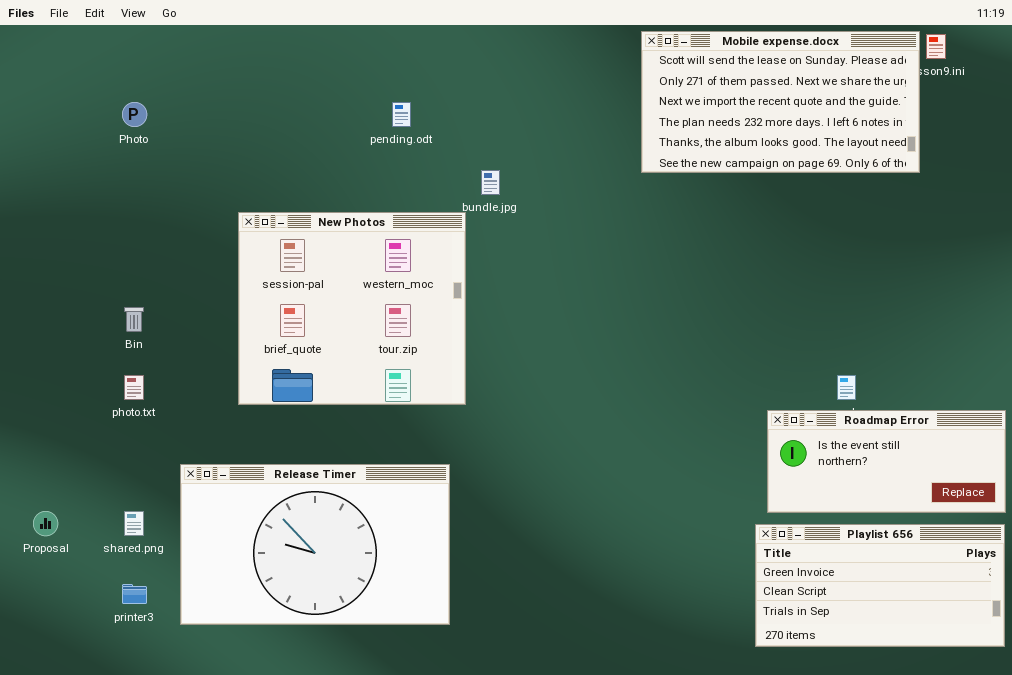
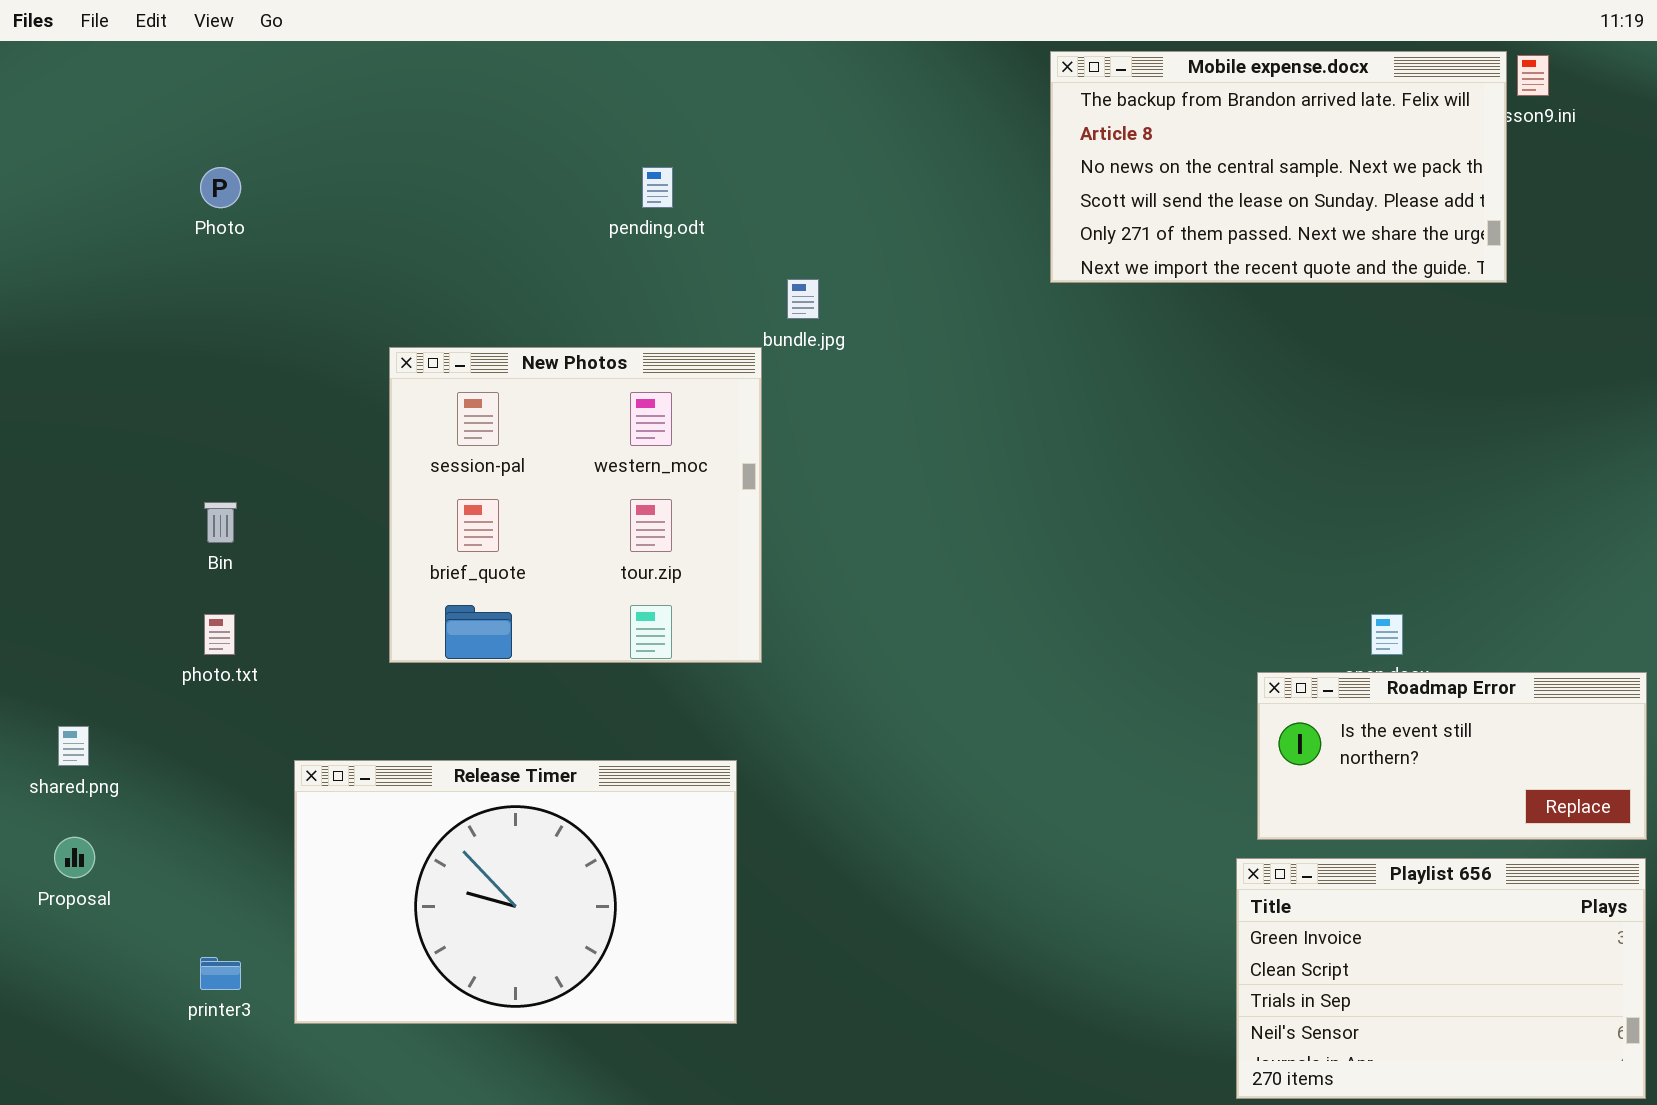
Mobile expense.docx: [641,31,920,173] -> [1050,51,1507,283], scrolled up 3 rows
shared.png: [124,511,144,536] -> [58,726,89,766], moved
Playlist 656: [755,524,1005,647] -> [1236,858,1646,1099], resized

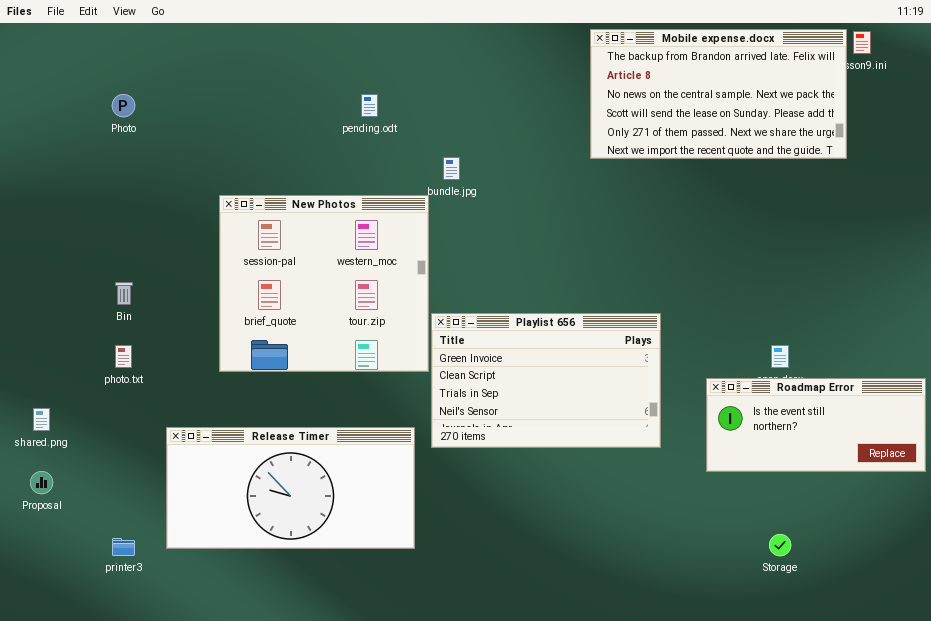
Release Timer: [294,760,737,1024] -> [166,427,415,549], resized
Playlist 656: [1236,858,1646,1099] -> [431,313,661,448], moved

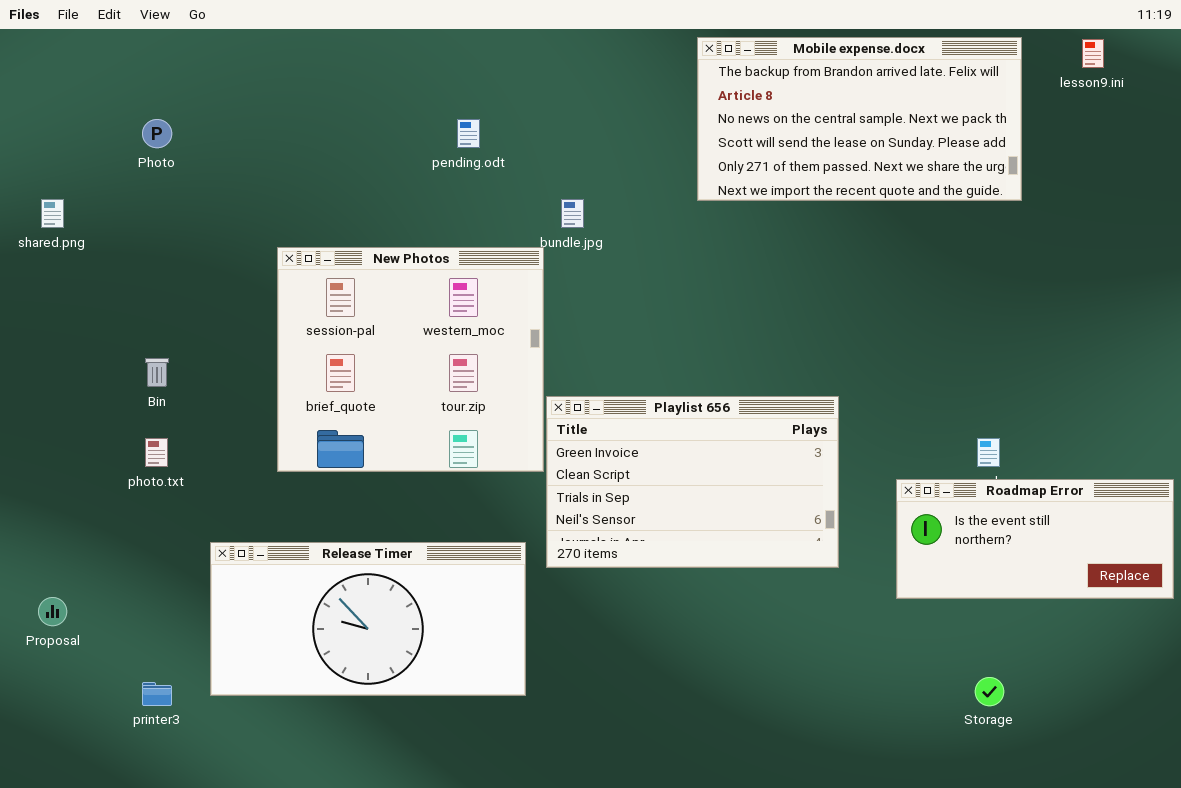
Mobile expense.docx: [590,29,847,159] -> [697,37,1022,201], moved
shared.png: [33,408,50,431] -> [41,199,64,228], moved

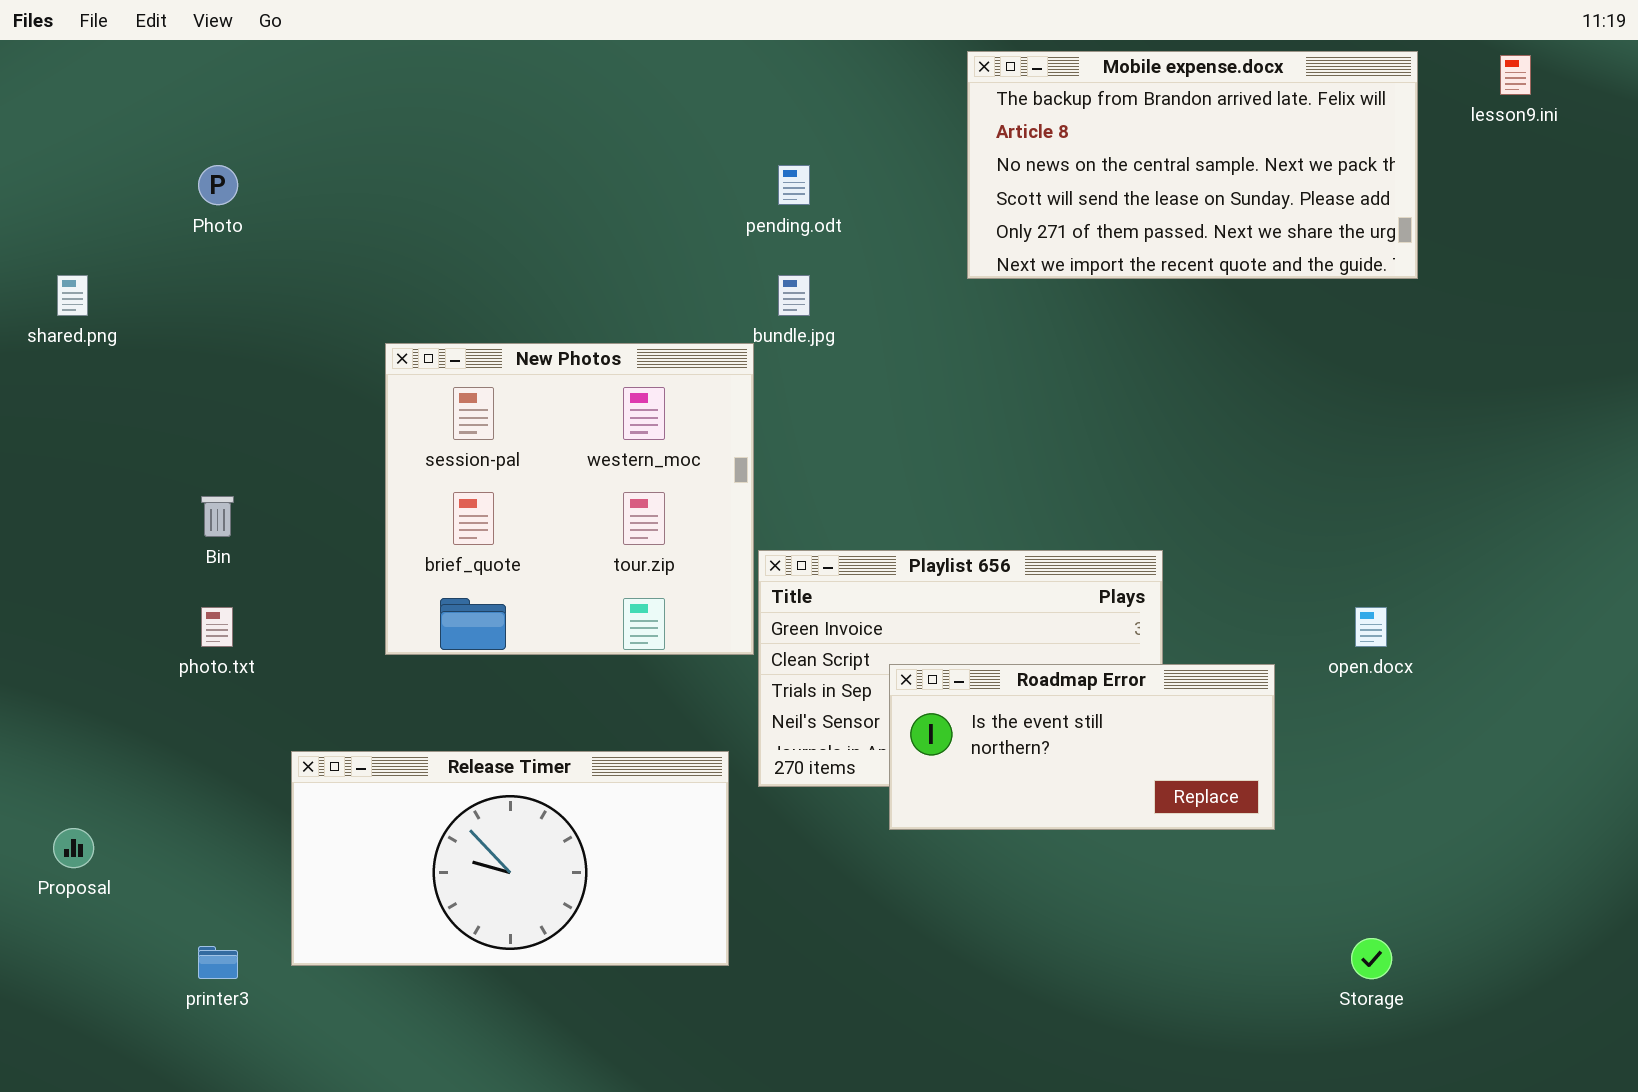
pending.odt: [457,119,480,148] -> [778,165,810,205], moved
Roadmap Error: [896,479,1174,599] -> [889,664,1275,830], moved

